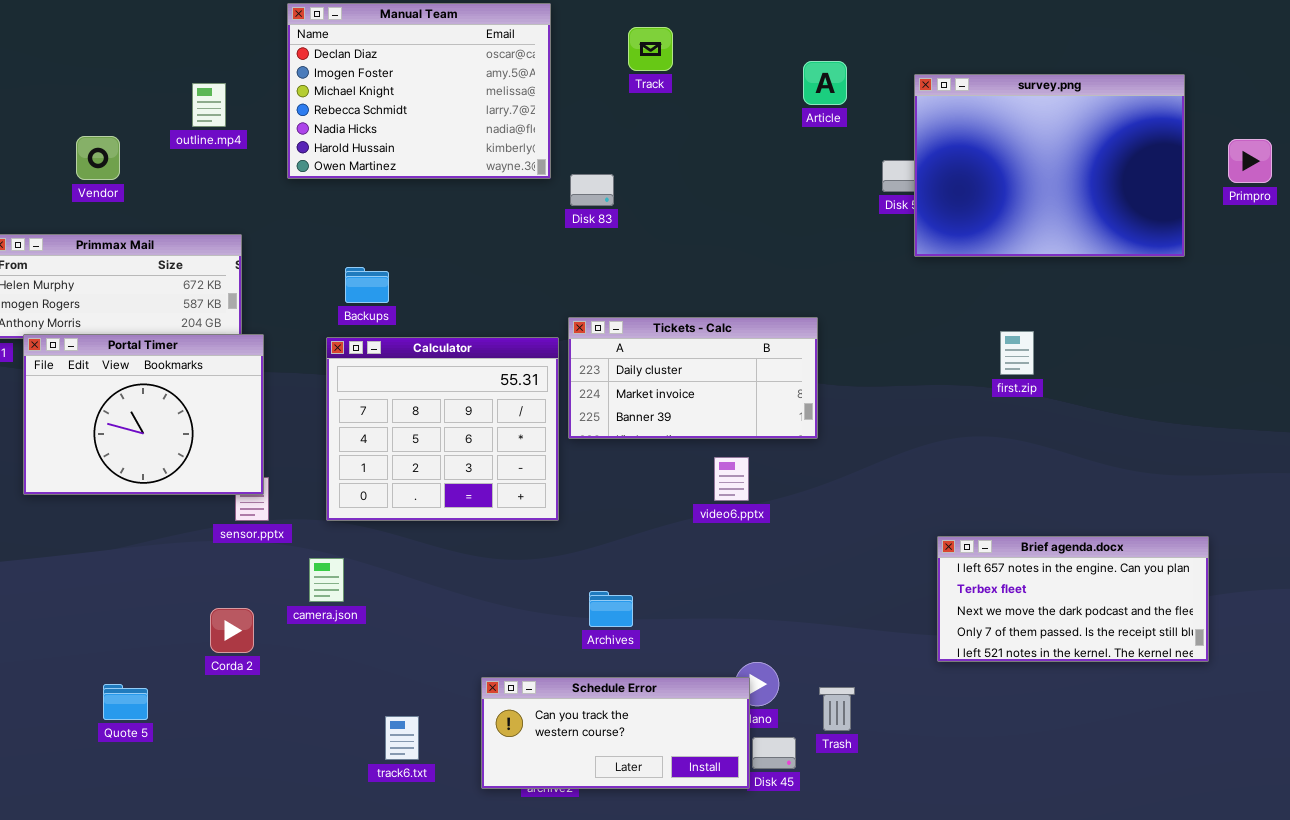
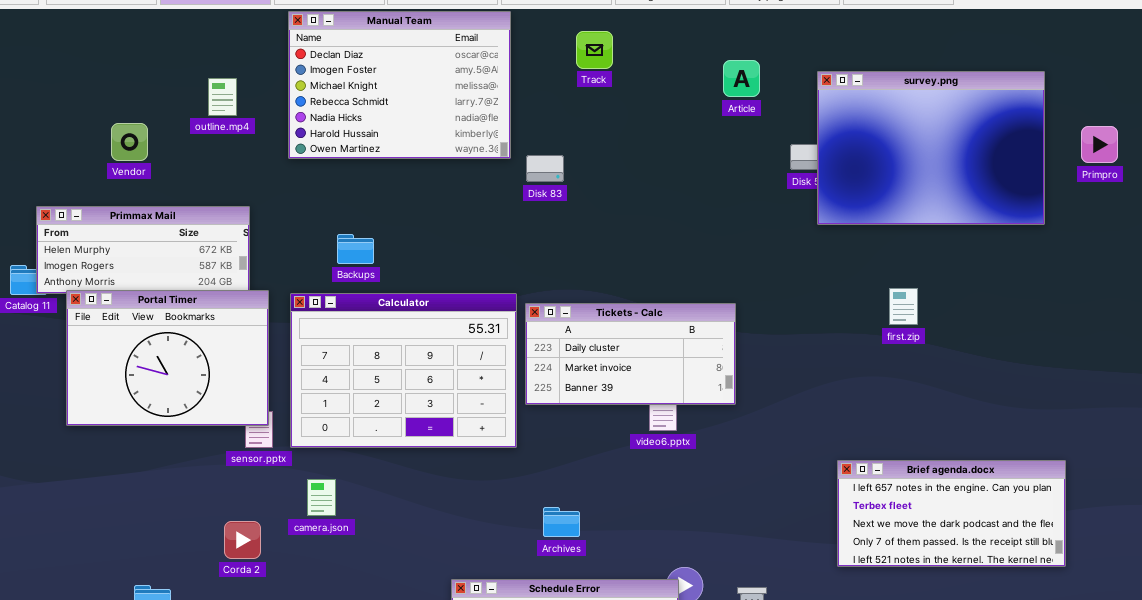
Tickets - Calc: [568,317,818,439] -> [525,303,736,405], moved
Calculator: [326,337,559,521] -> [290,293,517,448], resized

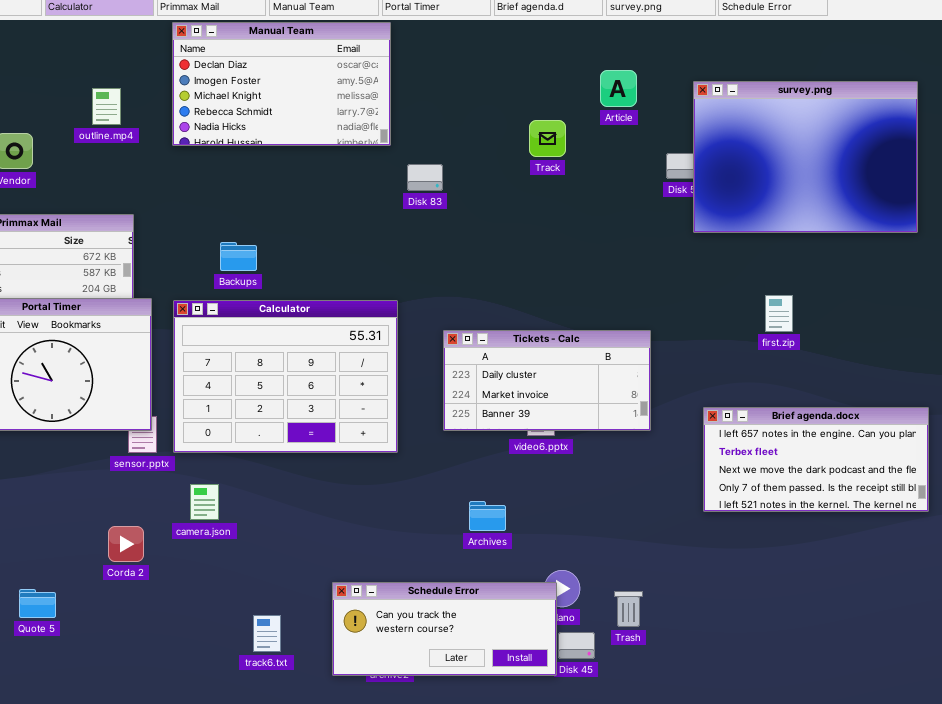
Manual Team: [288,11,511,159] -> [172,22,391,146], resized
Track: [576,31,613,69] -> [529,120,566,157], moved
Tickets - Calc: [525,303,736,405] -> [443,330,651,431], moved
Brief agenda.docx: [837,460,1066,567] -> [703,407,929,512], moved
Archives: [543,507,580,537] -> [469,501,506,531], moved

